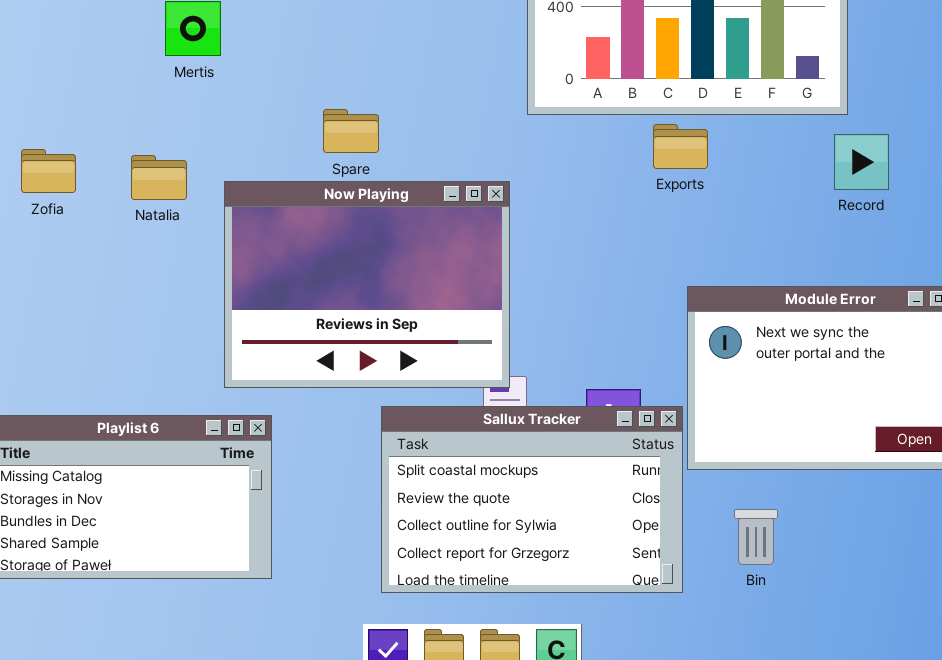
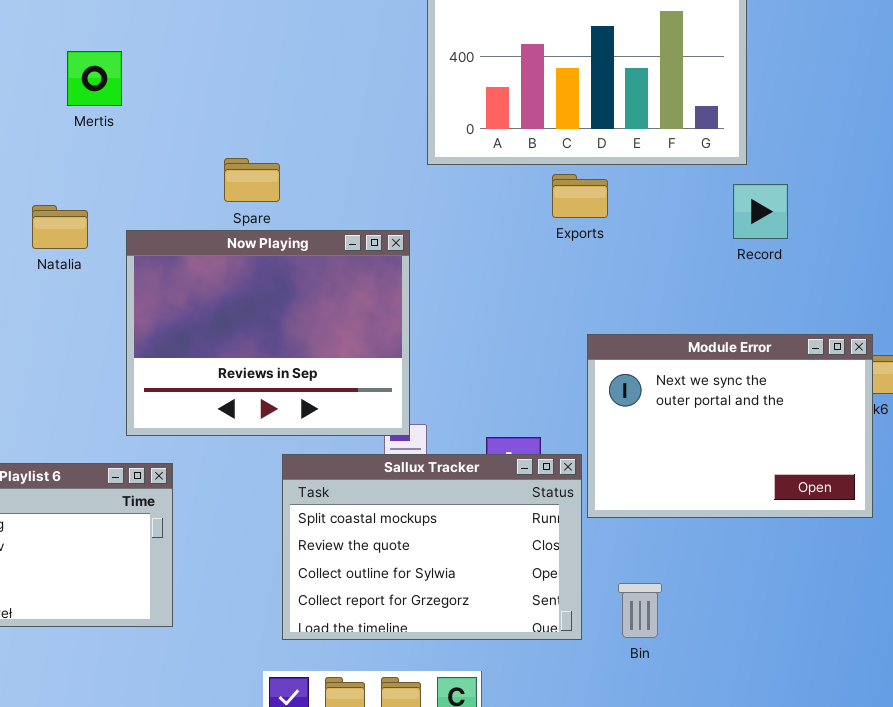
Bin: [734,509,778,565] -> [618,583,662,638], moved

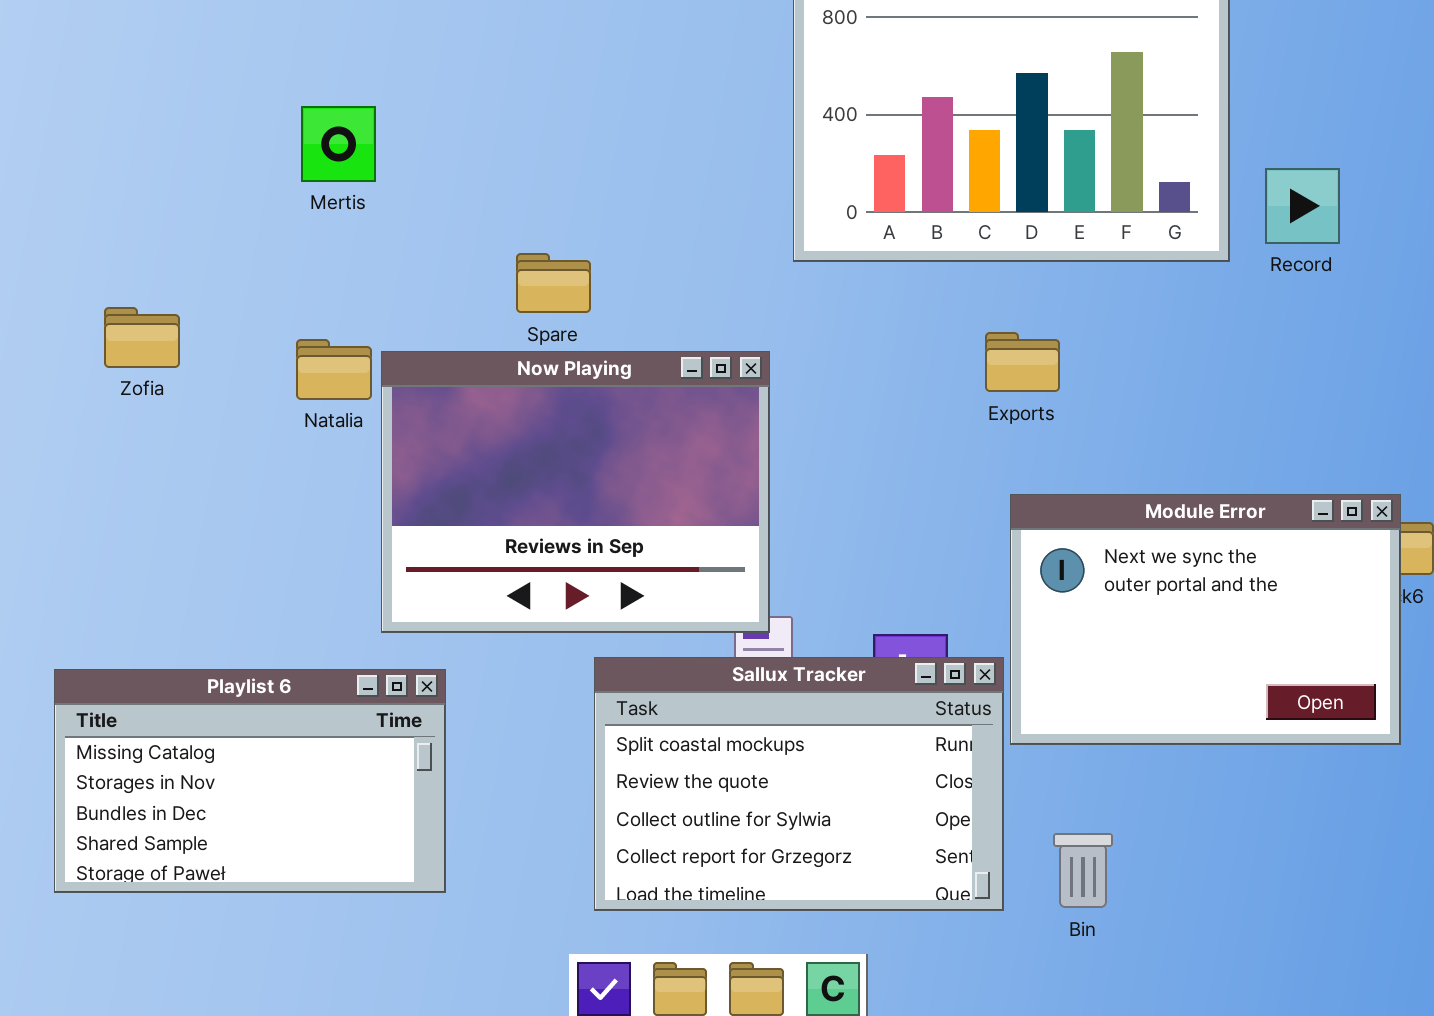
Exports: [552,174,608,218] -> [985,332,1060,392], moved
Record: [733,184,788,239] -> [1265,168,1340,244], moved
Natalia: [32,205,88,249] -> [296,339,372,400], moved

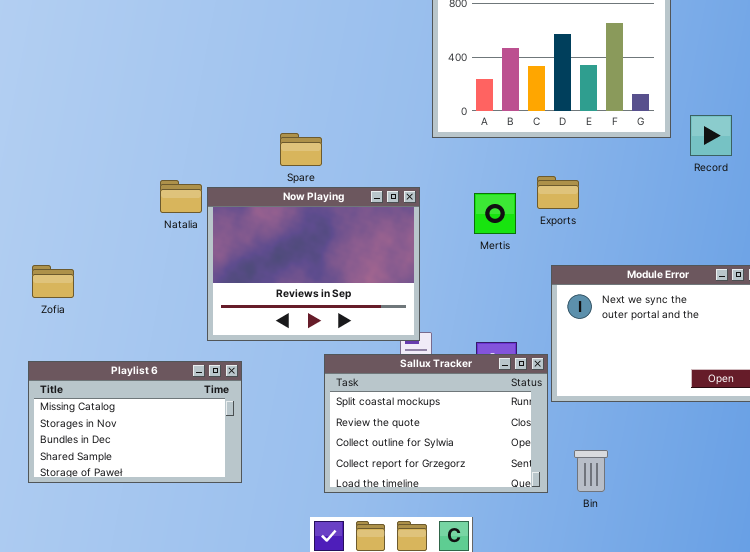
Mertis: [301,106,376,182] -> [474,193,516,234], moved
Record: [1265,168,1340,244] -> [690,115,732,156], moved
Zofia: [104,307,180,368] -> [32,265,74,298], moved

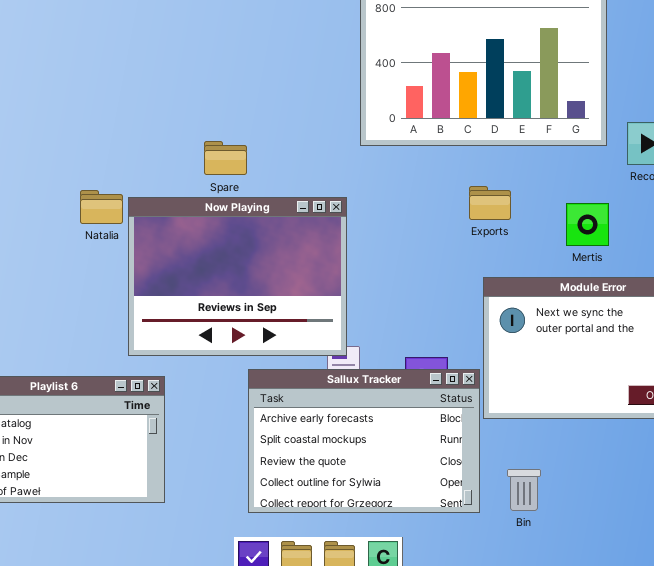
Mertis: [474,193,516,234] -> [566,203,609,246], moved
Sallux Tracker: [324,354,548,493] -> [248,369,480,513], scrolled up 1 row

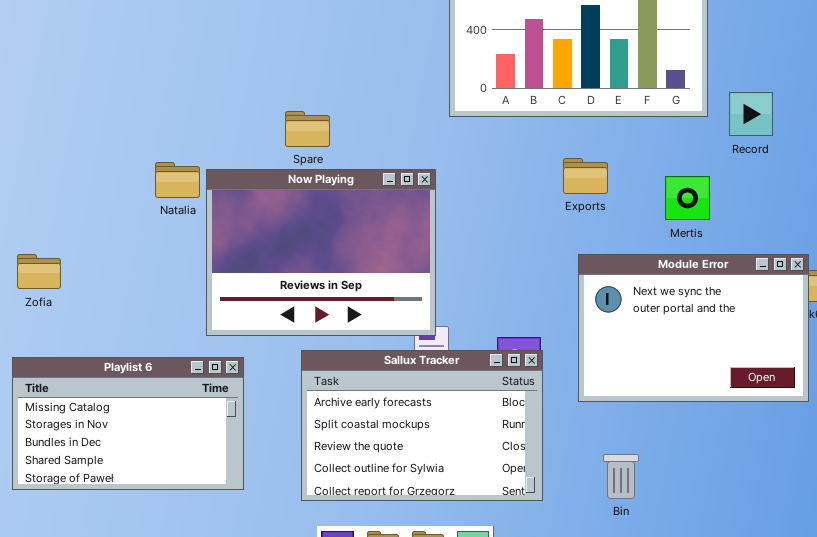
Sallux Tracker: [248,369,480,513] -> [301,350,543,501], moved

